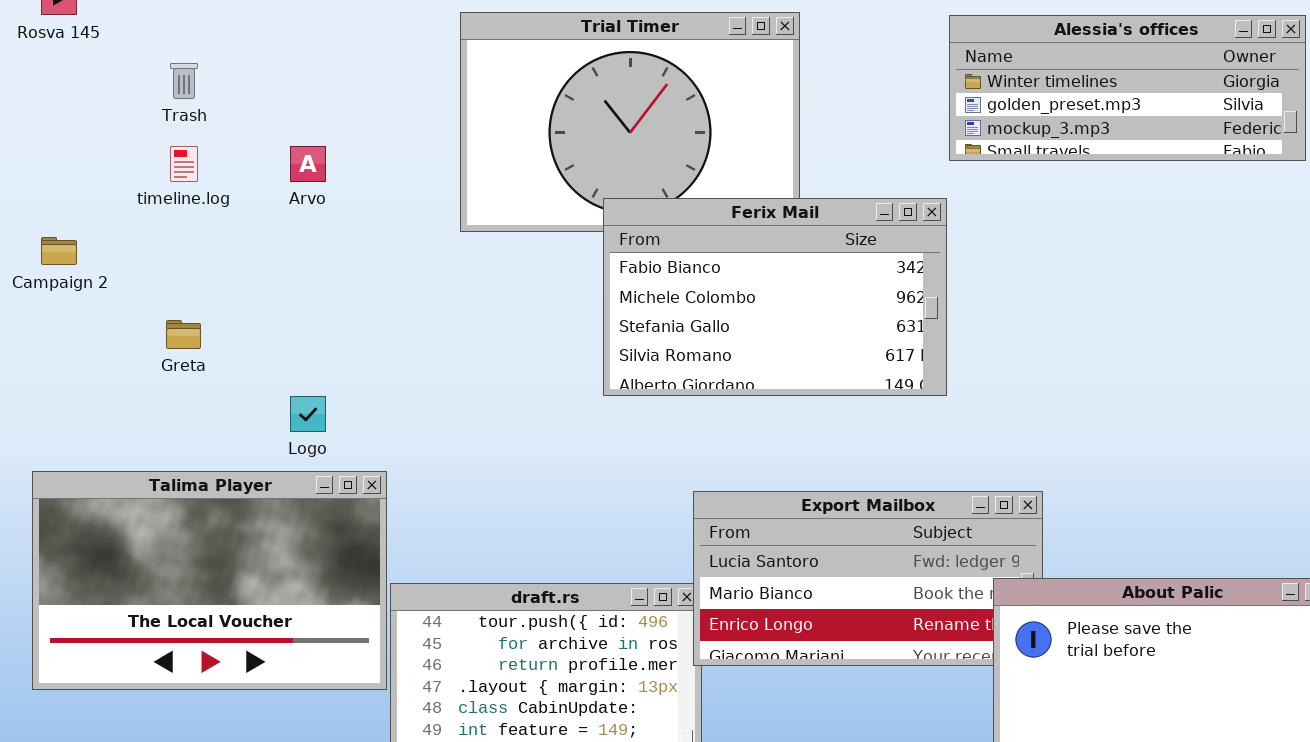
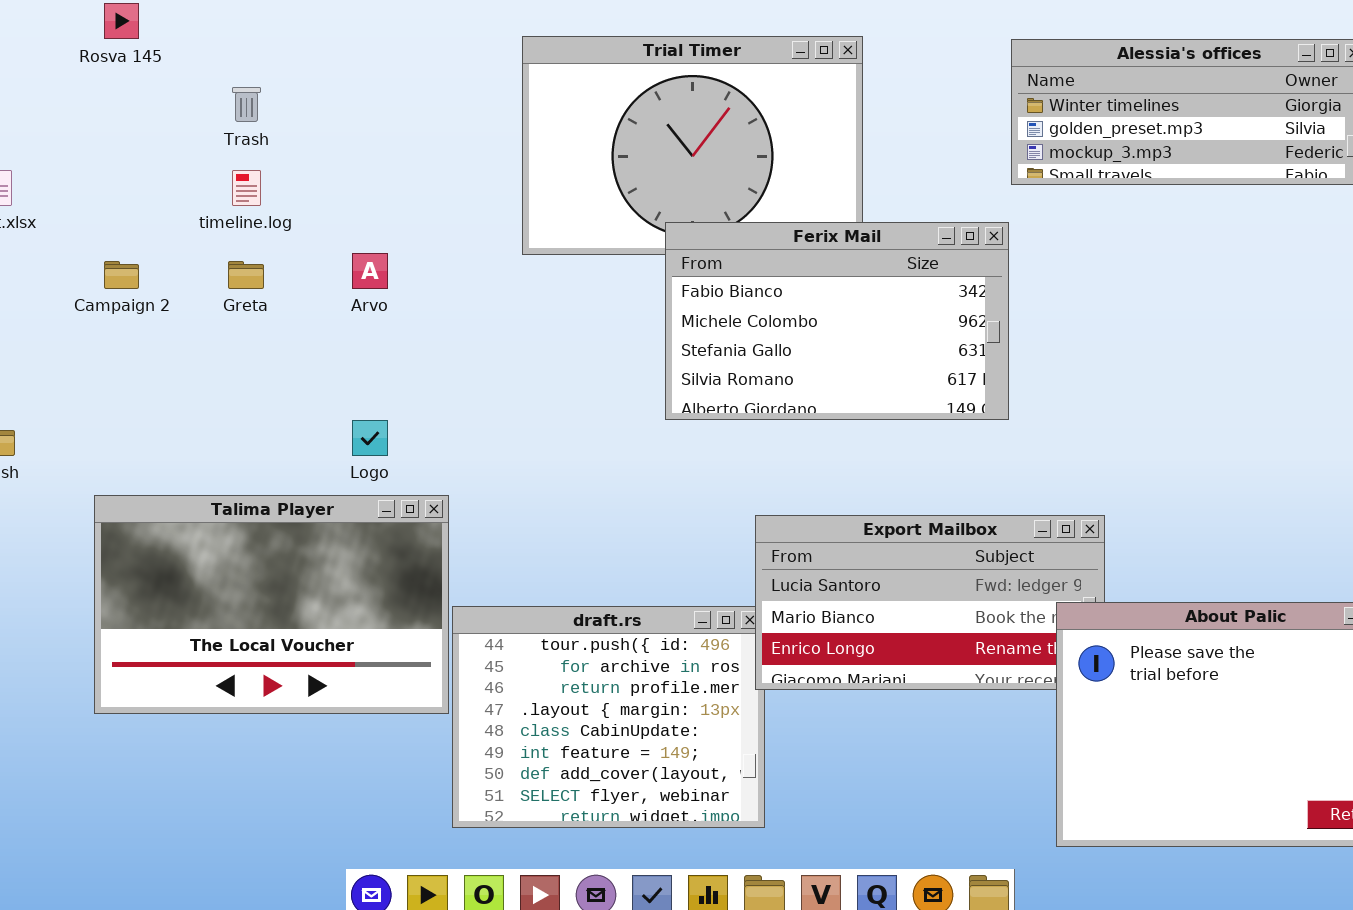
Arvo: [290,146,326,182] -> [352,253,388,289], moved
Greta: [166,320,201,349] -> [228,261,264,289], moved

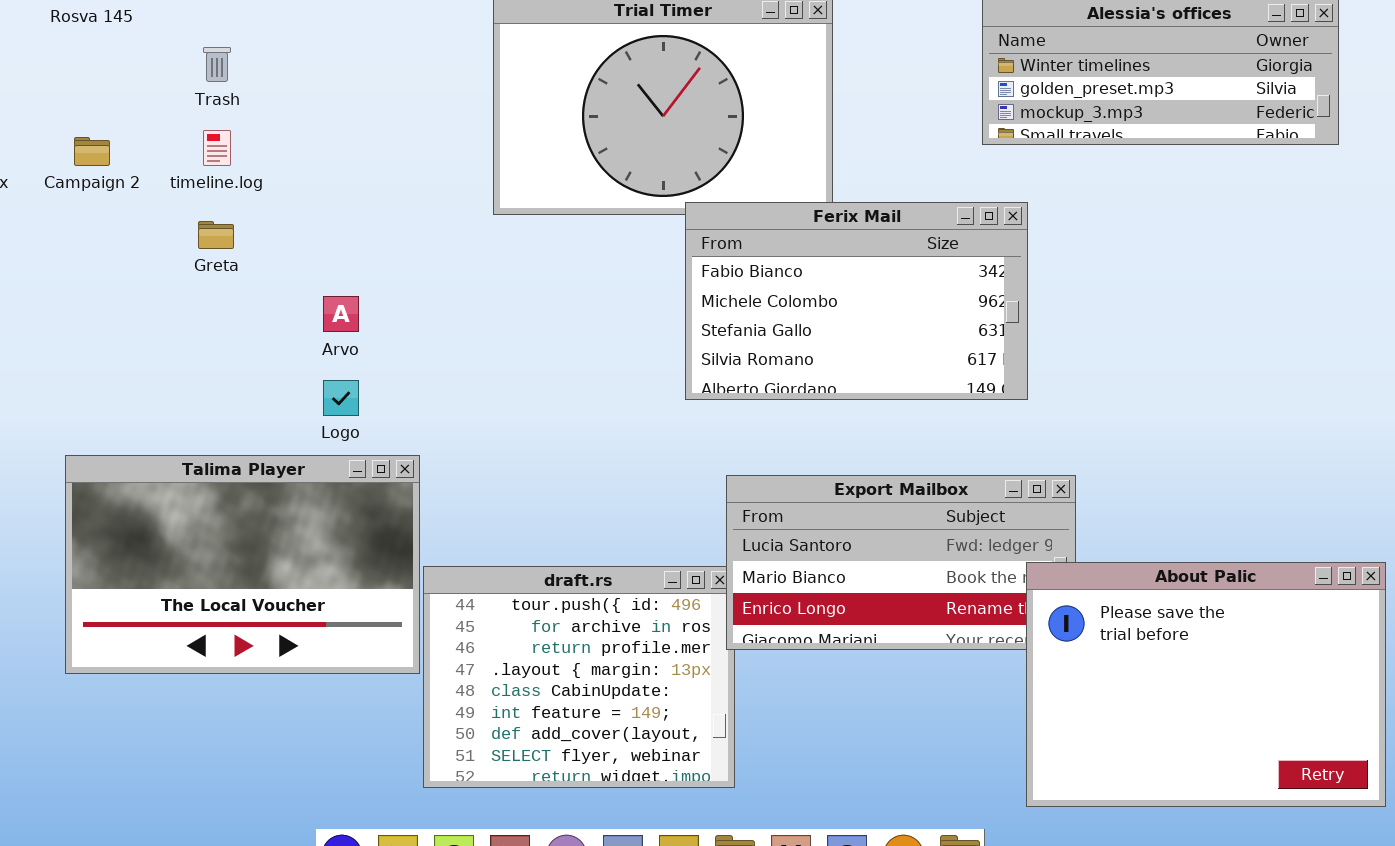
Ferix Mail: [665,222,1009,420] -> [685,202,1028,400], moved
Arvo: [352,253,388,289] -> [323,296,359,332], moved
Campaign 2: [104,261,139,289] -> [74,137,110,166], moved

